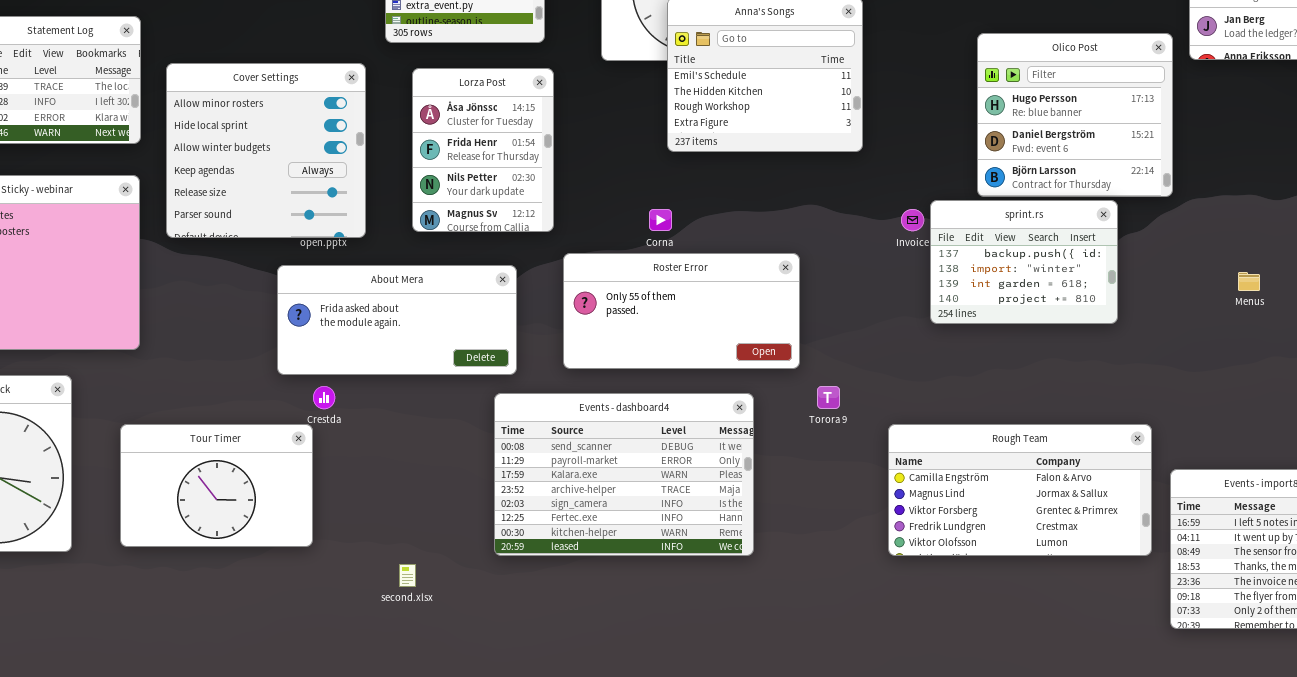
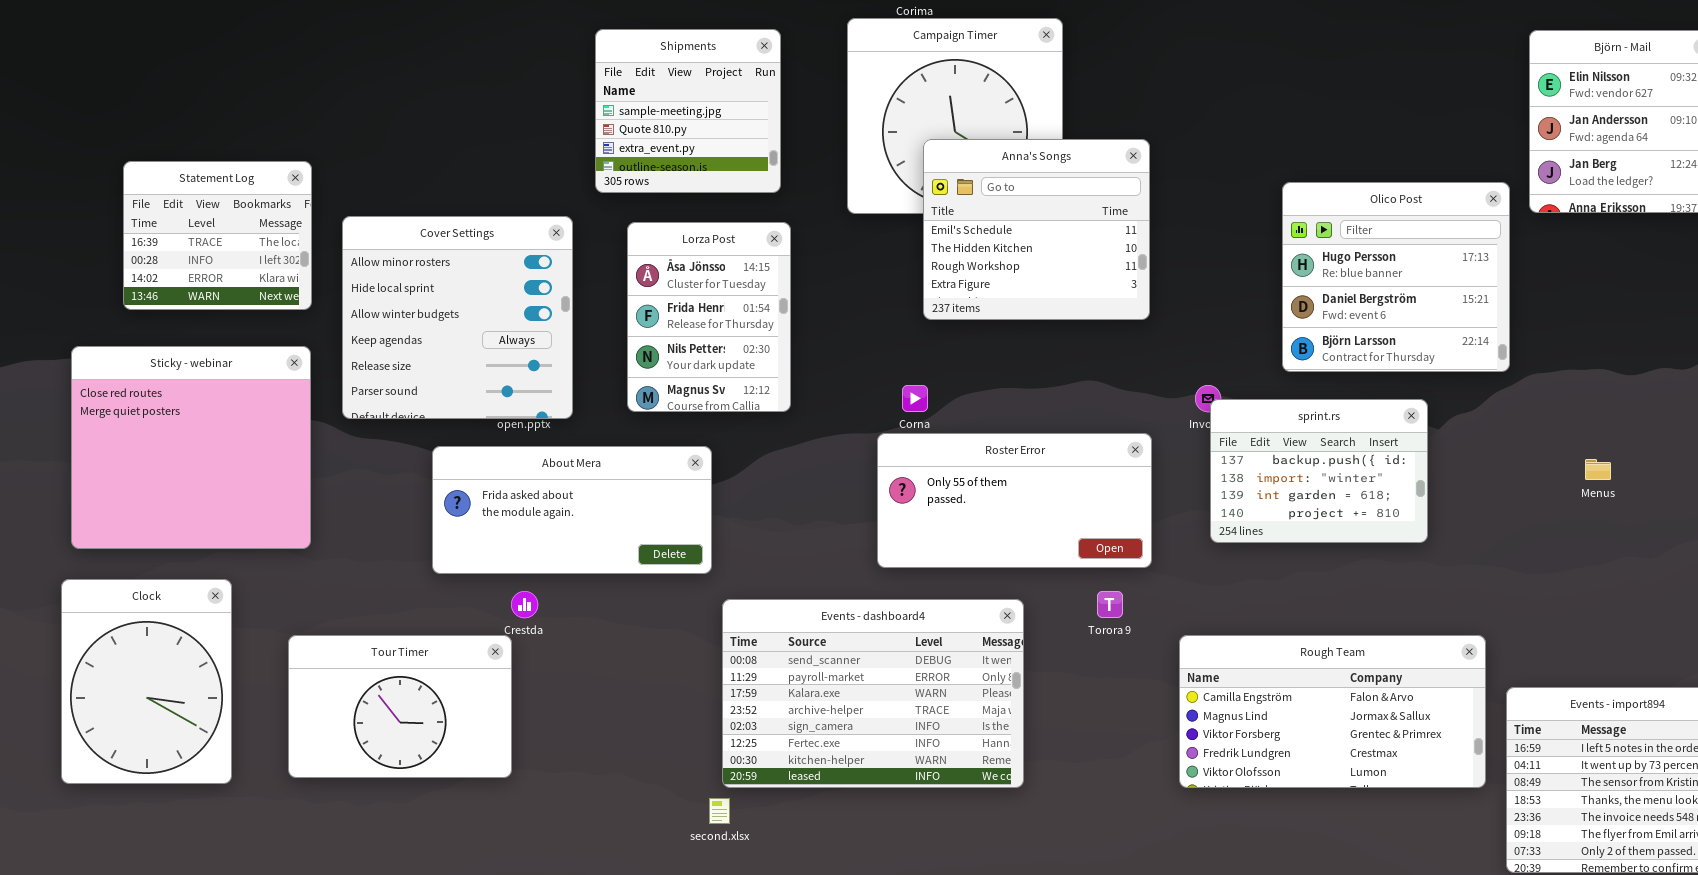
sprint.rs: [930,200,1118,324] -> [1210,399,1428,543], moved
Roster Error: [563,253,800,369] -> [877,433,1152,568], moved
About Mera: [277,265,517,375] -> [432,446,712,574], moved
second.xlsx: [399,564,416,587] -> [709,798,730,824], moved

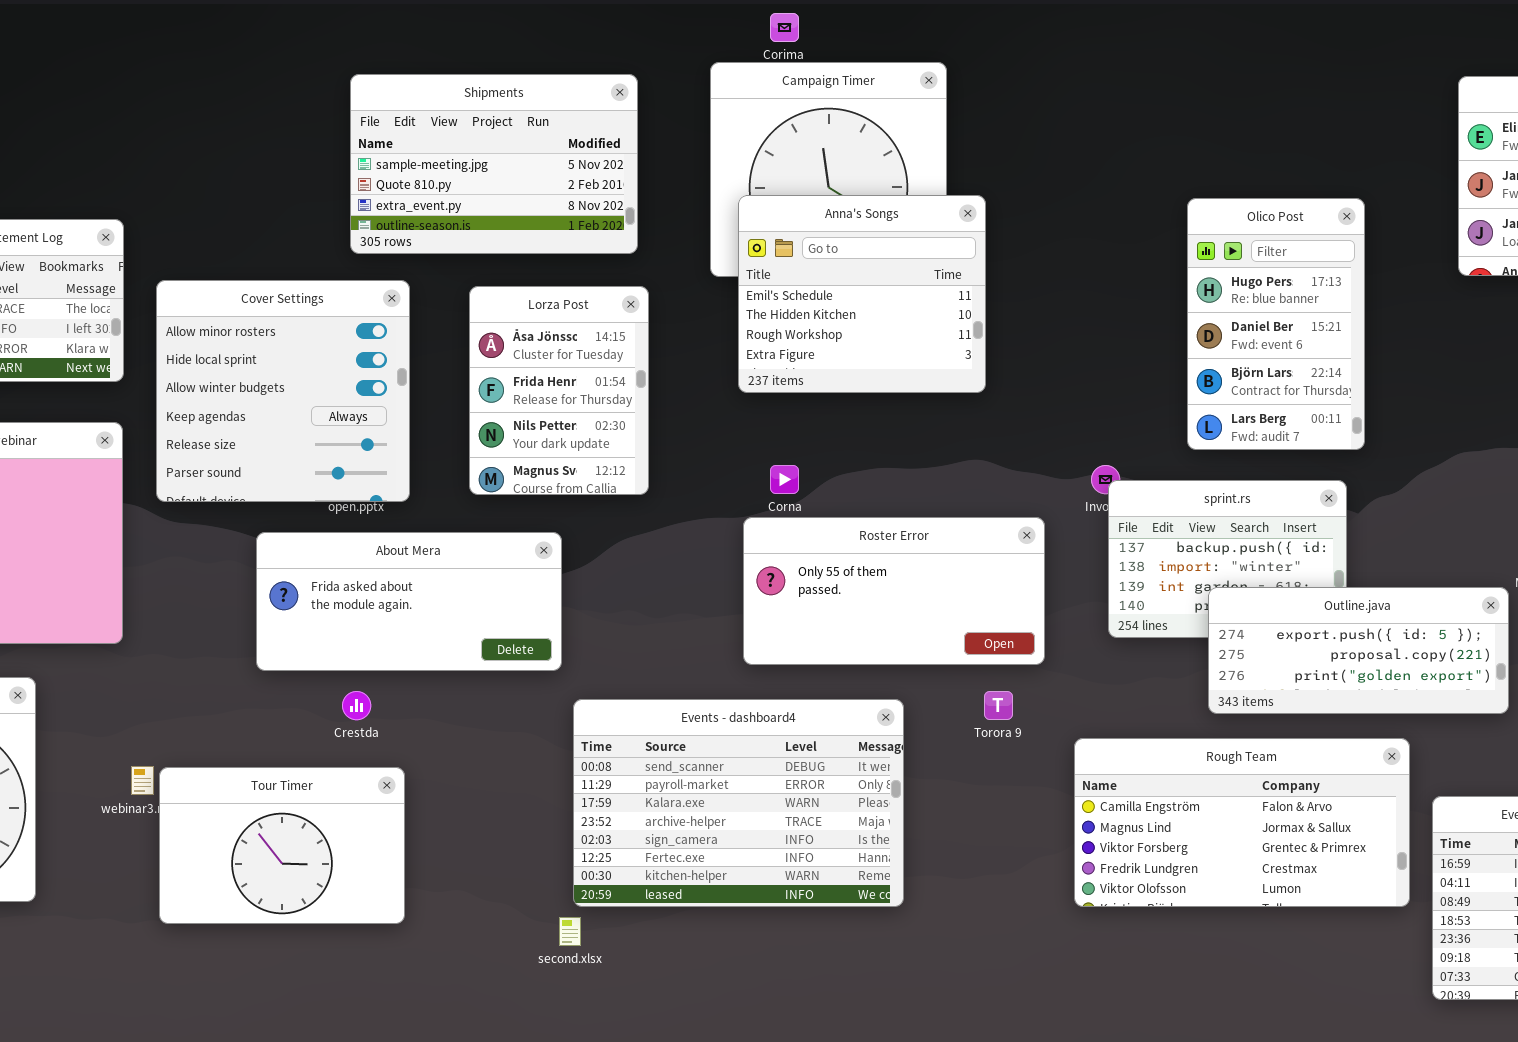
Shipments: [595,29,781,193] -> [350,74,638,254], resized
Anna's Songs: [923,139,1150,320] -> [738,195,986,393], moved
Olico Post: [1282,182,1510,372] -> [1187,198,1365,450], resized
Outline.java: none -> [1208,587,1509,714], opened
Tour Timer: [288,635,512,778] -> [159,767,405,924], moved

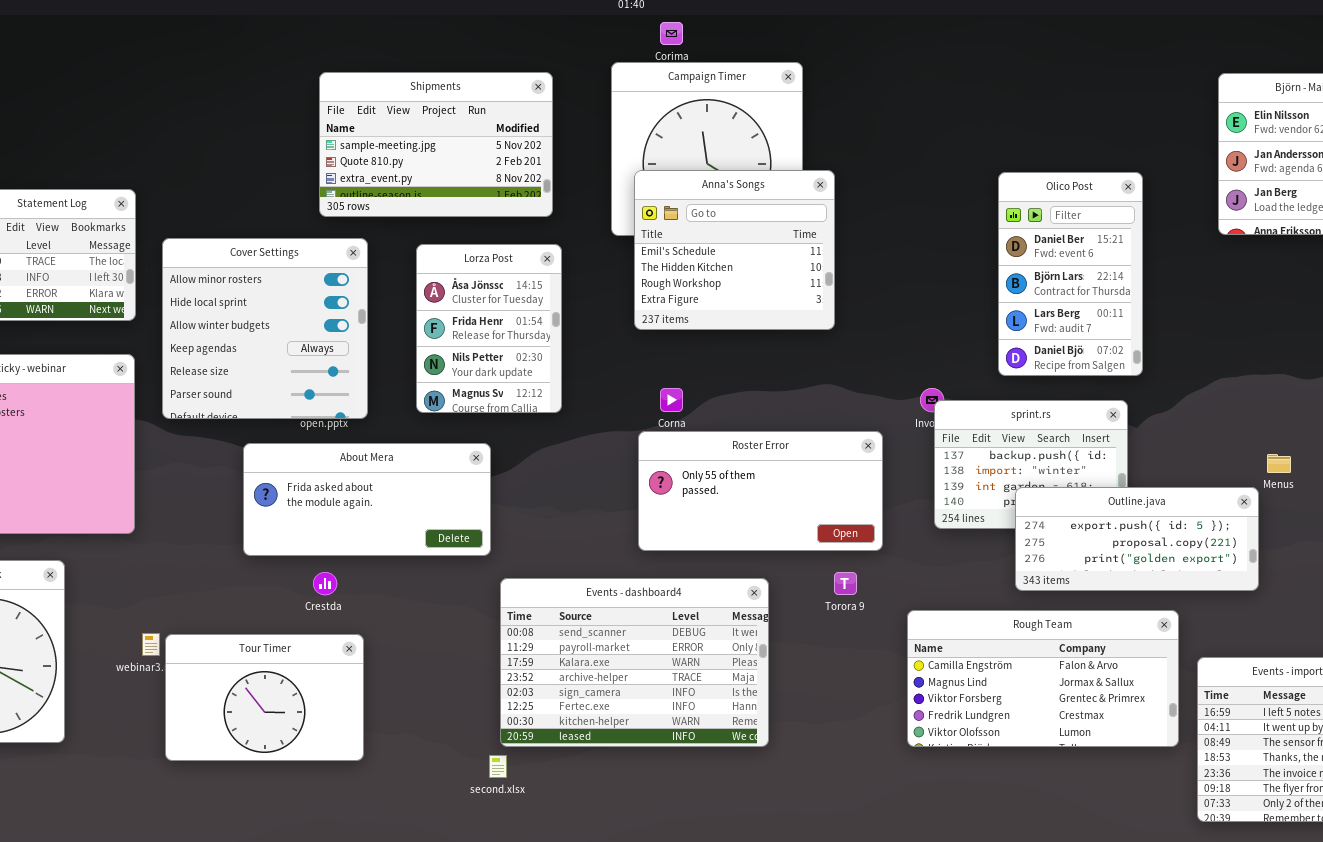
Olico Post: [1187,198,1365,450] -> [998,172,1143,376], scrolled down 1 row

